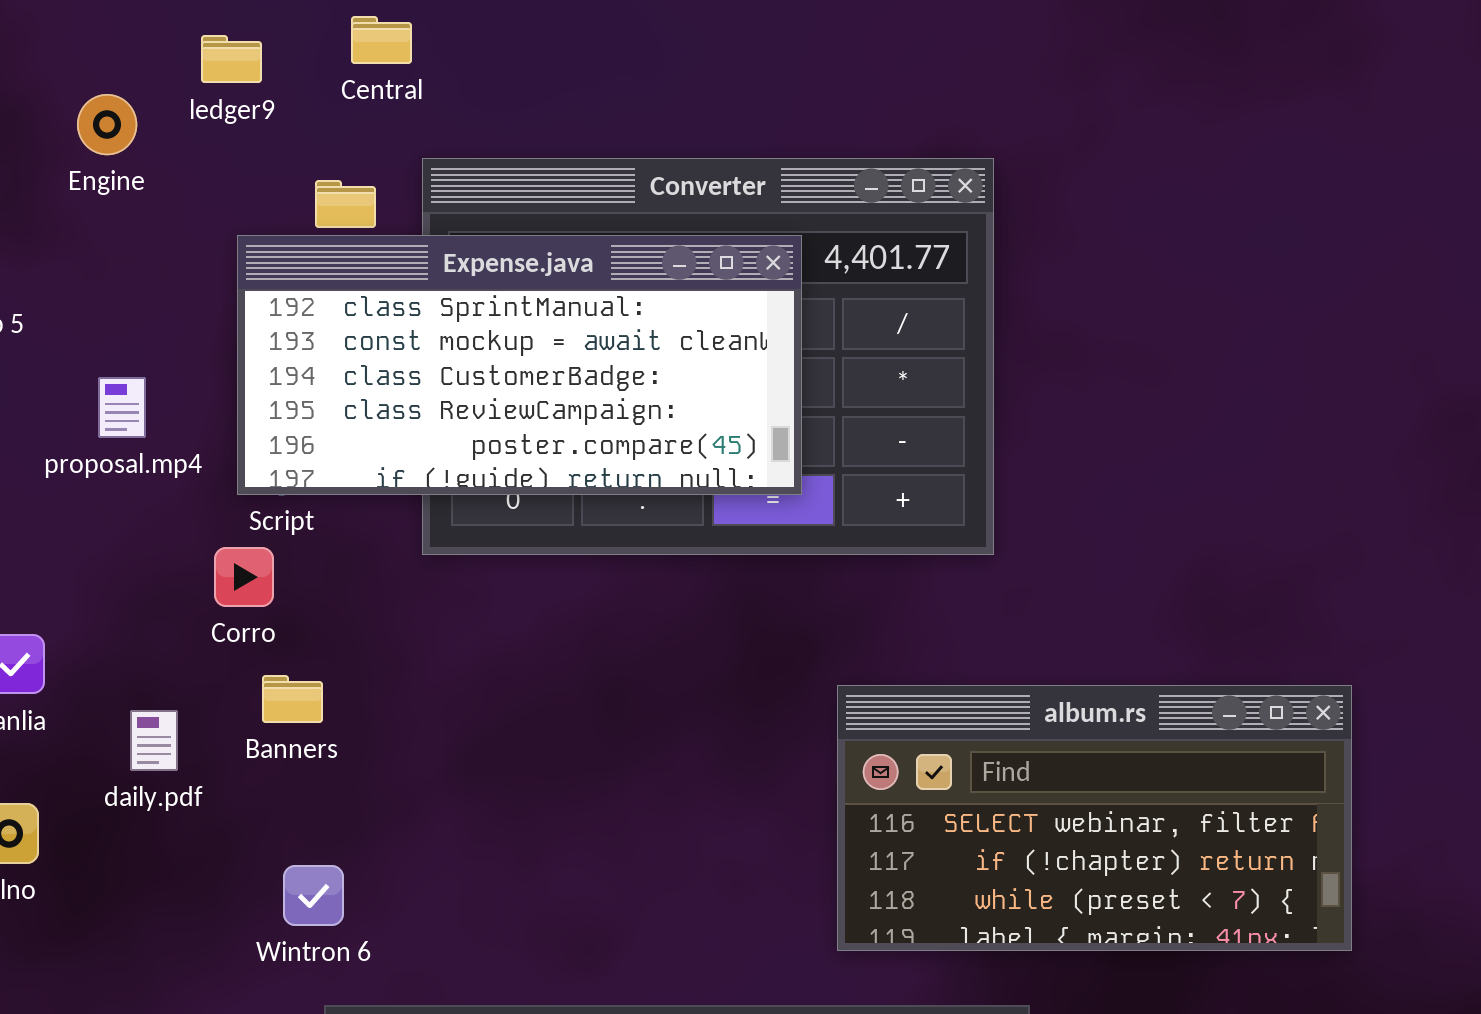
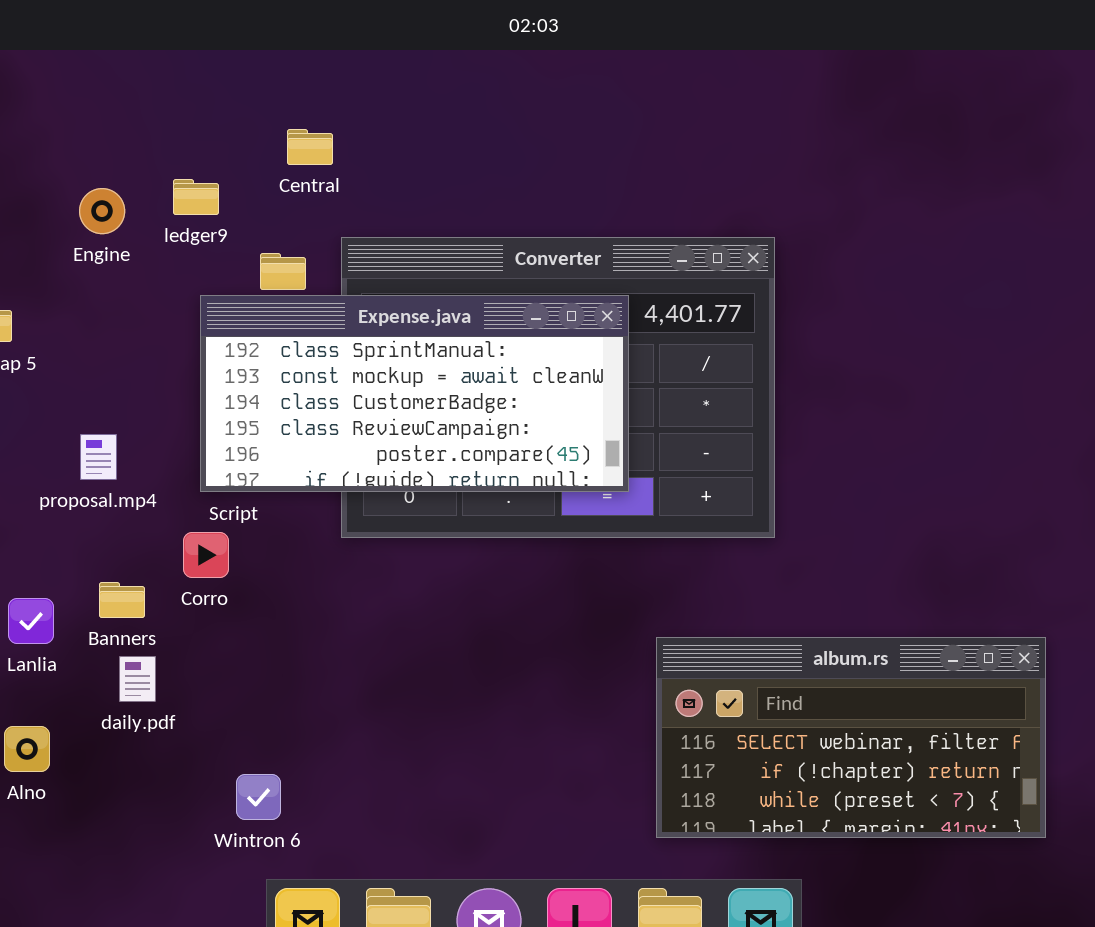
ledger9: [201,35,262,83] -> [173,179,219,215], moved
proposal.mp4: [98,377,146,438] -> [80,434,117,480], moved
Banners: [262,675,323,723] -> [99,582,145,618], moved

